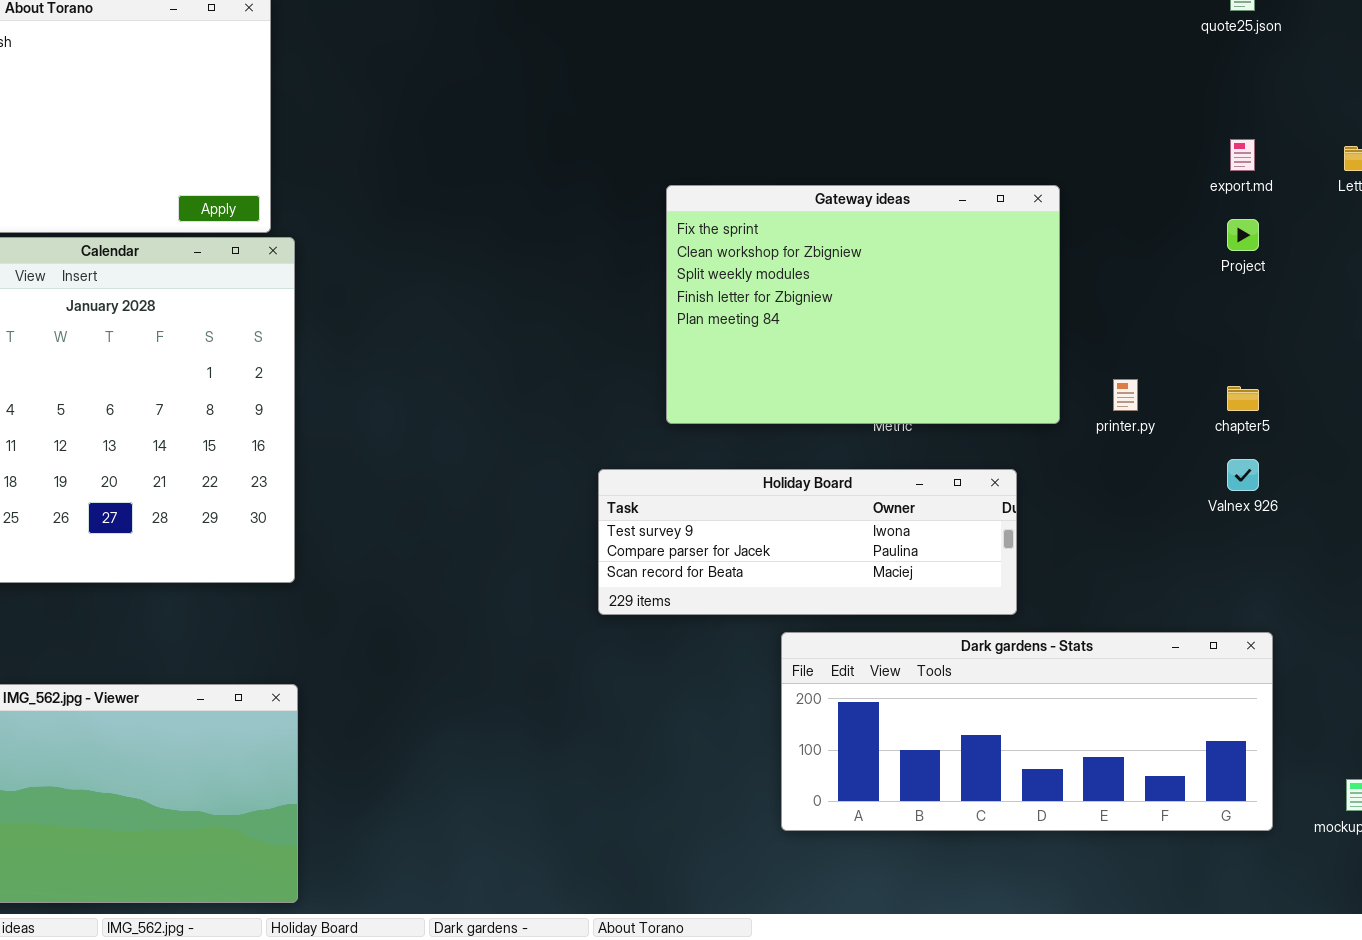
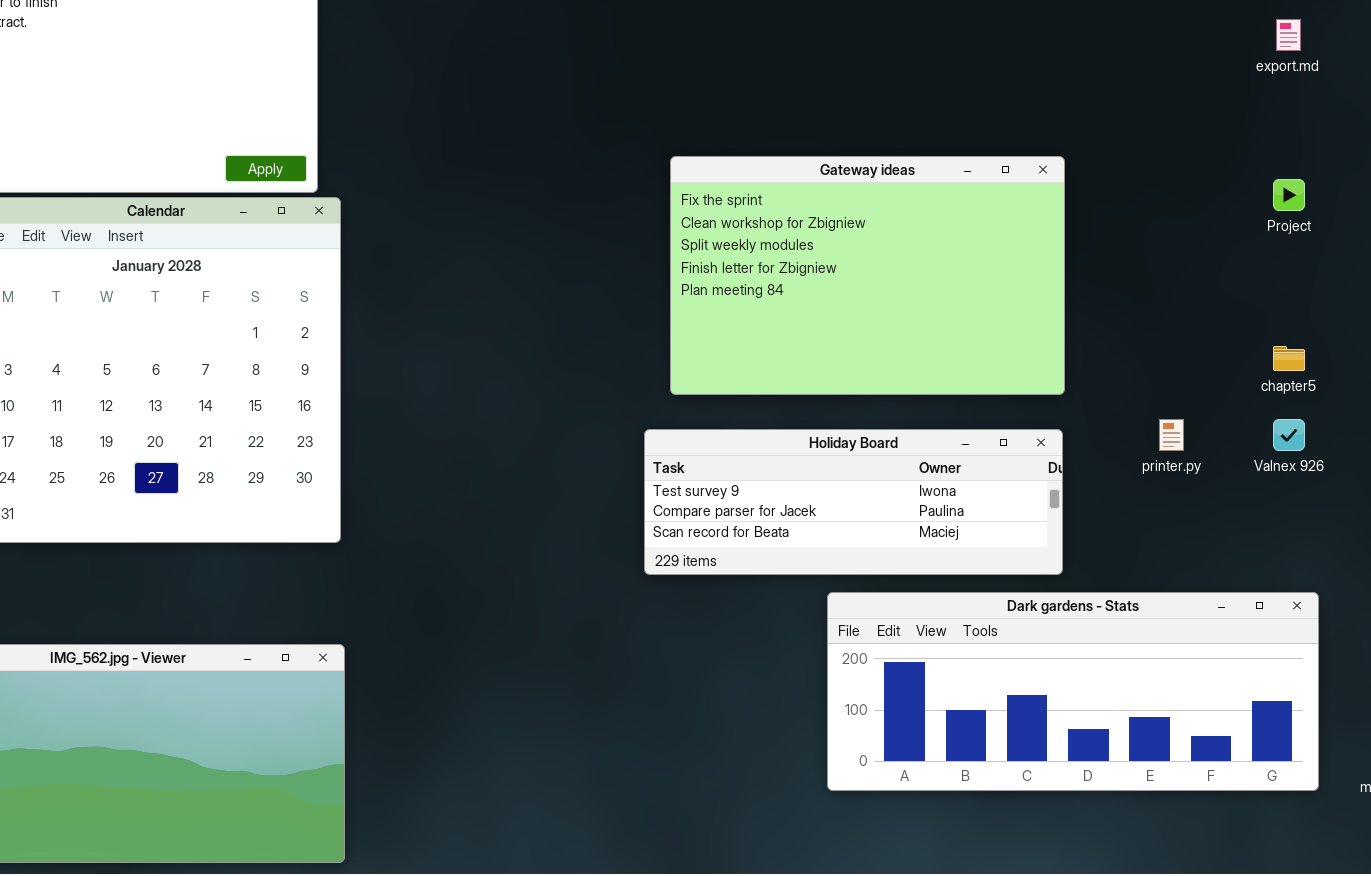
export.md: [1230,139,1255,171] -> [1276,19,1301,51], moved
Gateway ideas: [666,185,1060,424] -> [670,156,1065,395], moved
printer.py: [1113,379,1138,411] -> [1159,419,1184,451], moved

